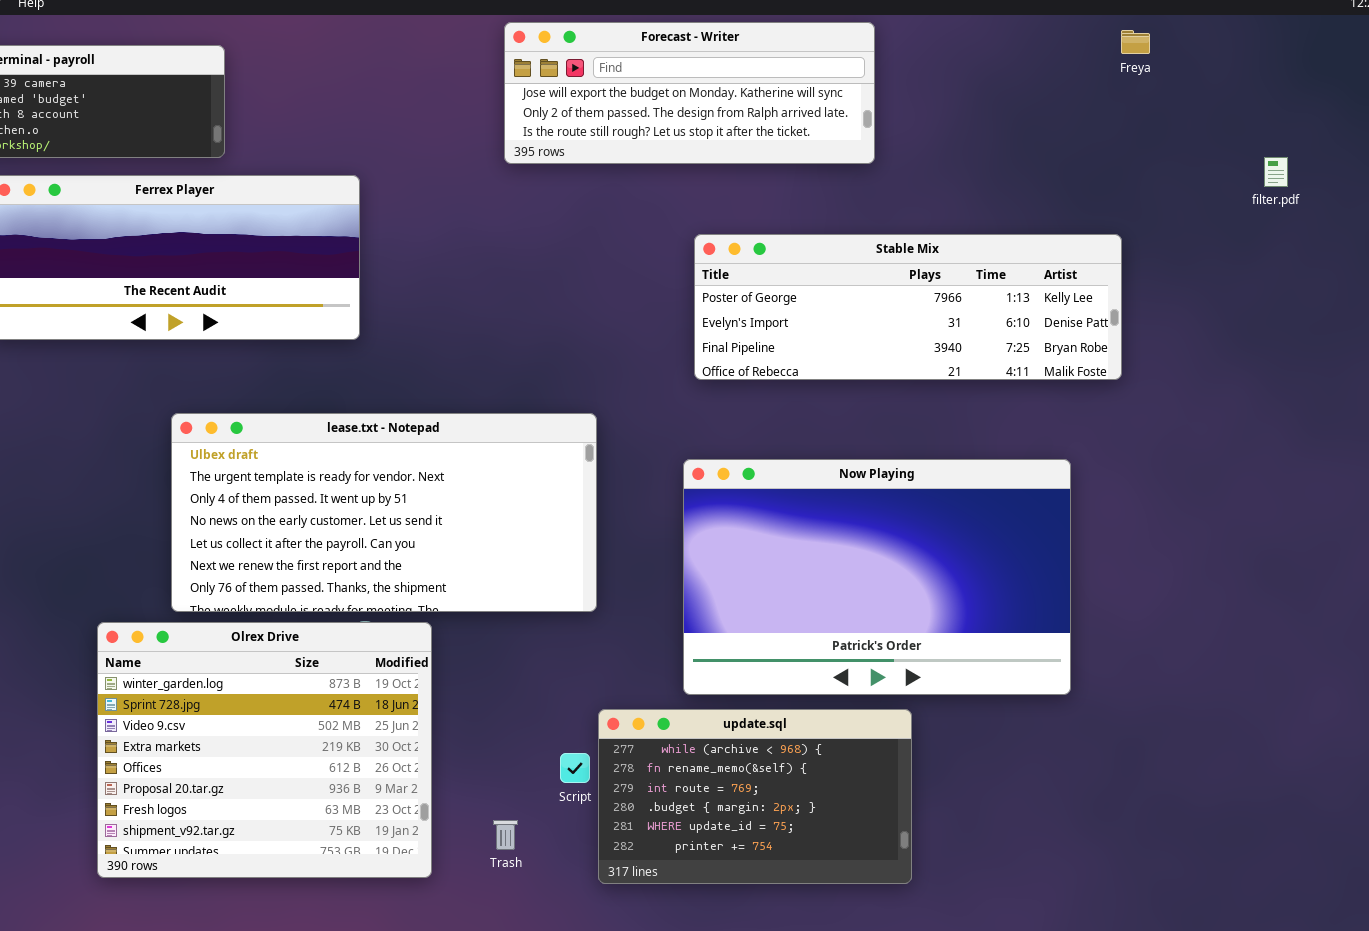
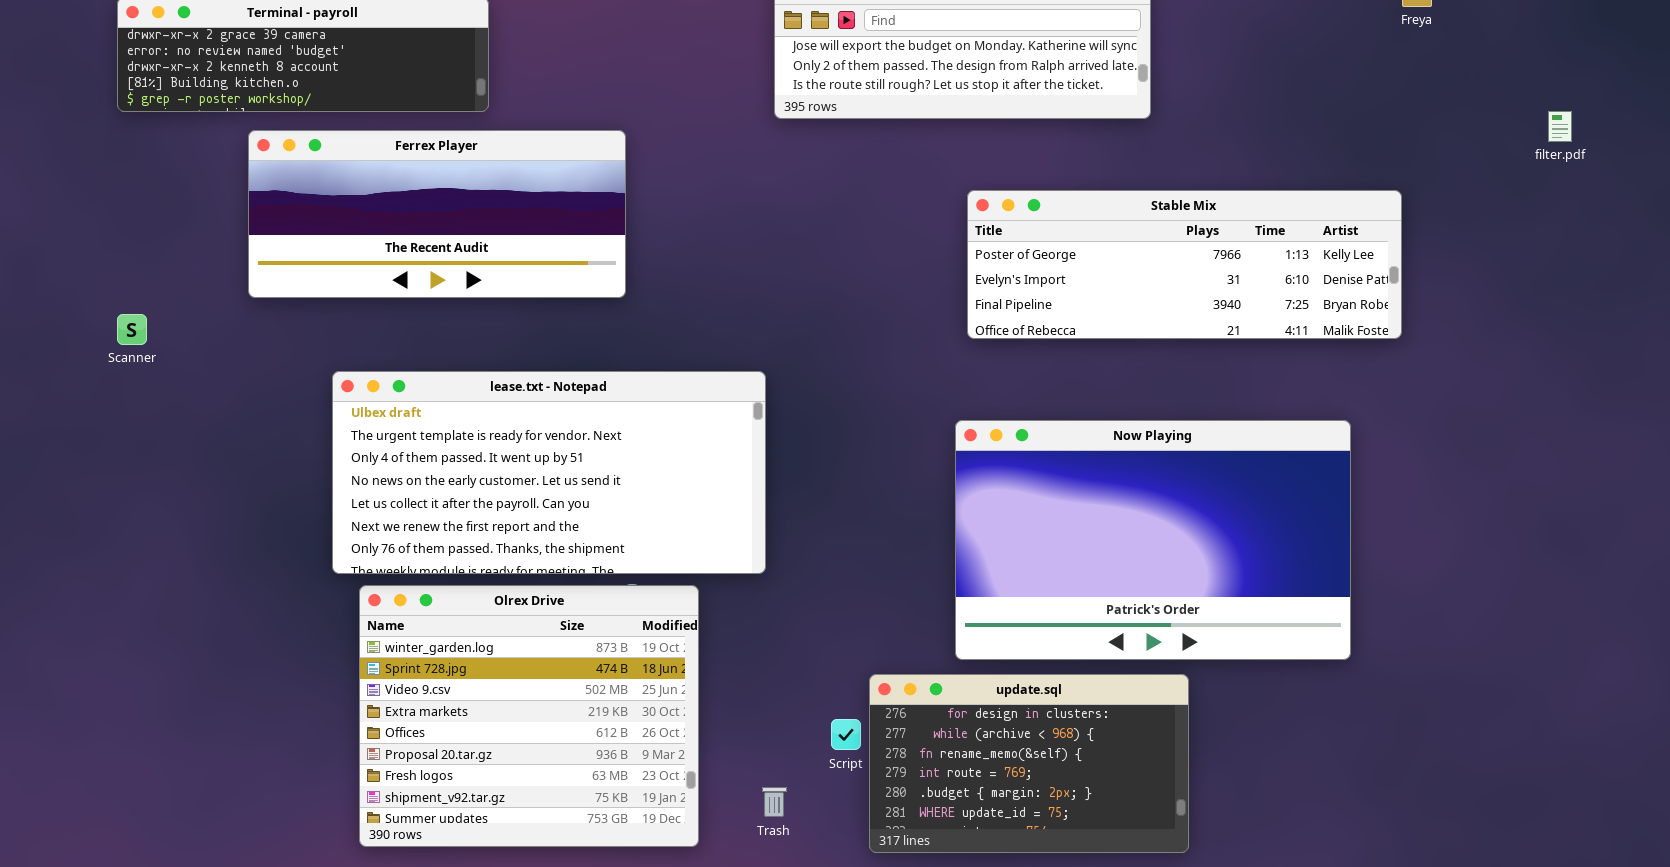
lease.txt - Notepad: [171,413,597,612] -> [332,371,766,574], moved
update.sql: [598,709,912,884] -> [869,674,1189,853], scrolled up 1 row

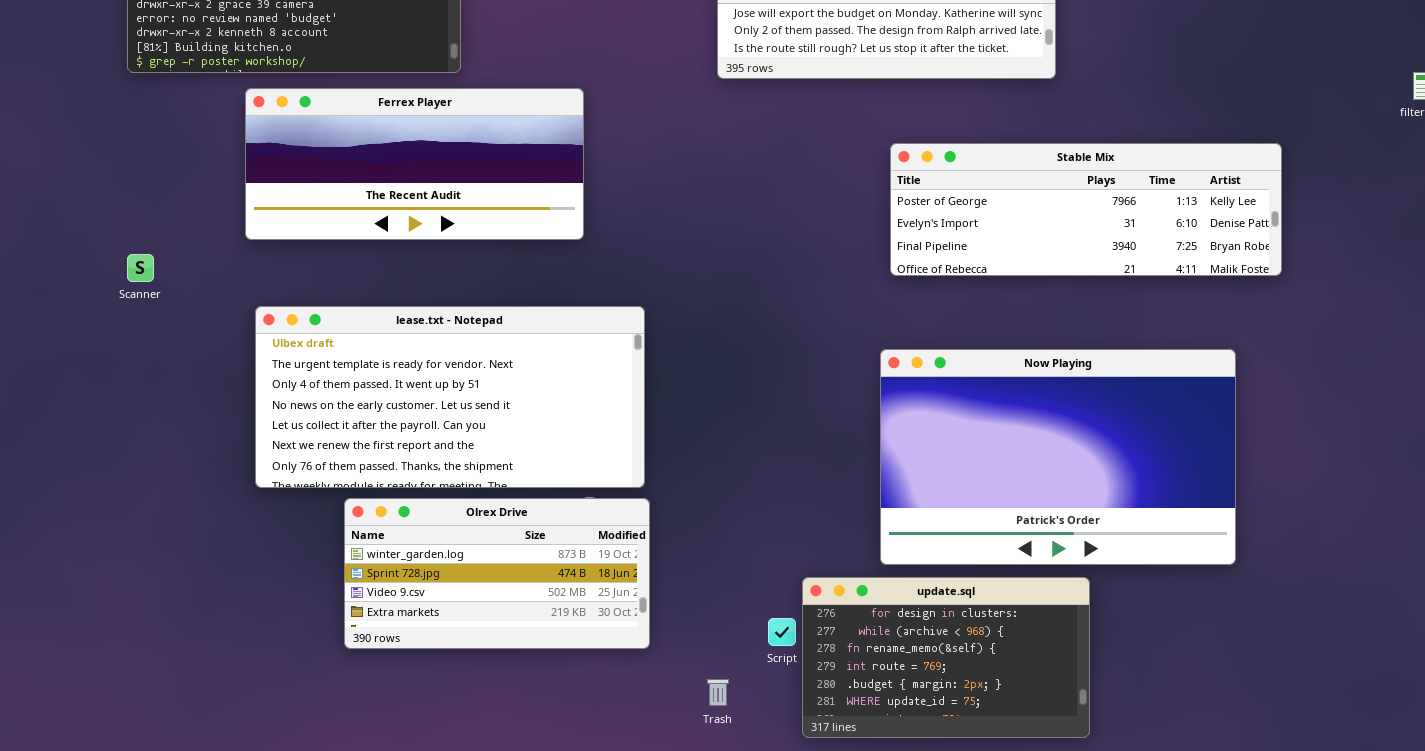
lease.txt - Notepad: [332,371,766,574] -> [255,306,645,488], moved
Olrex Drive: [359,585,699,847] -> [344,498,650,649], resized

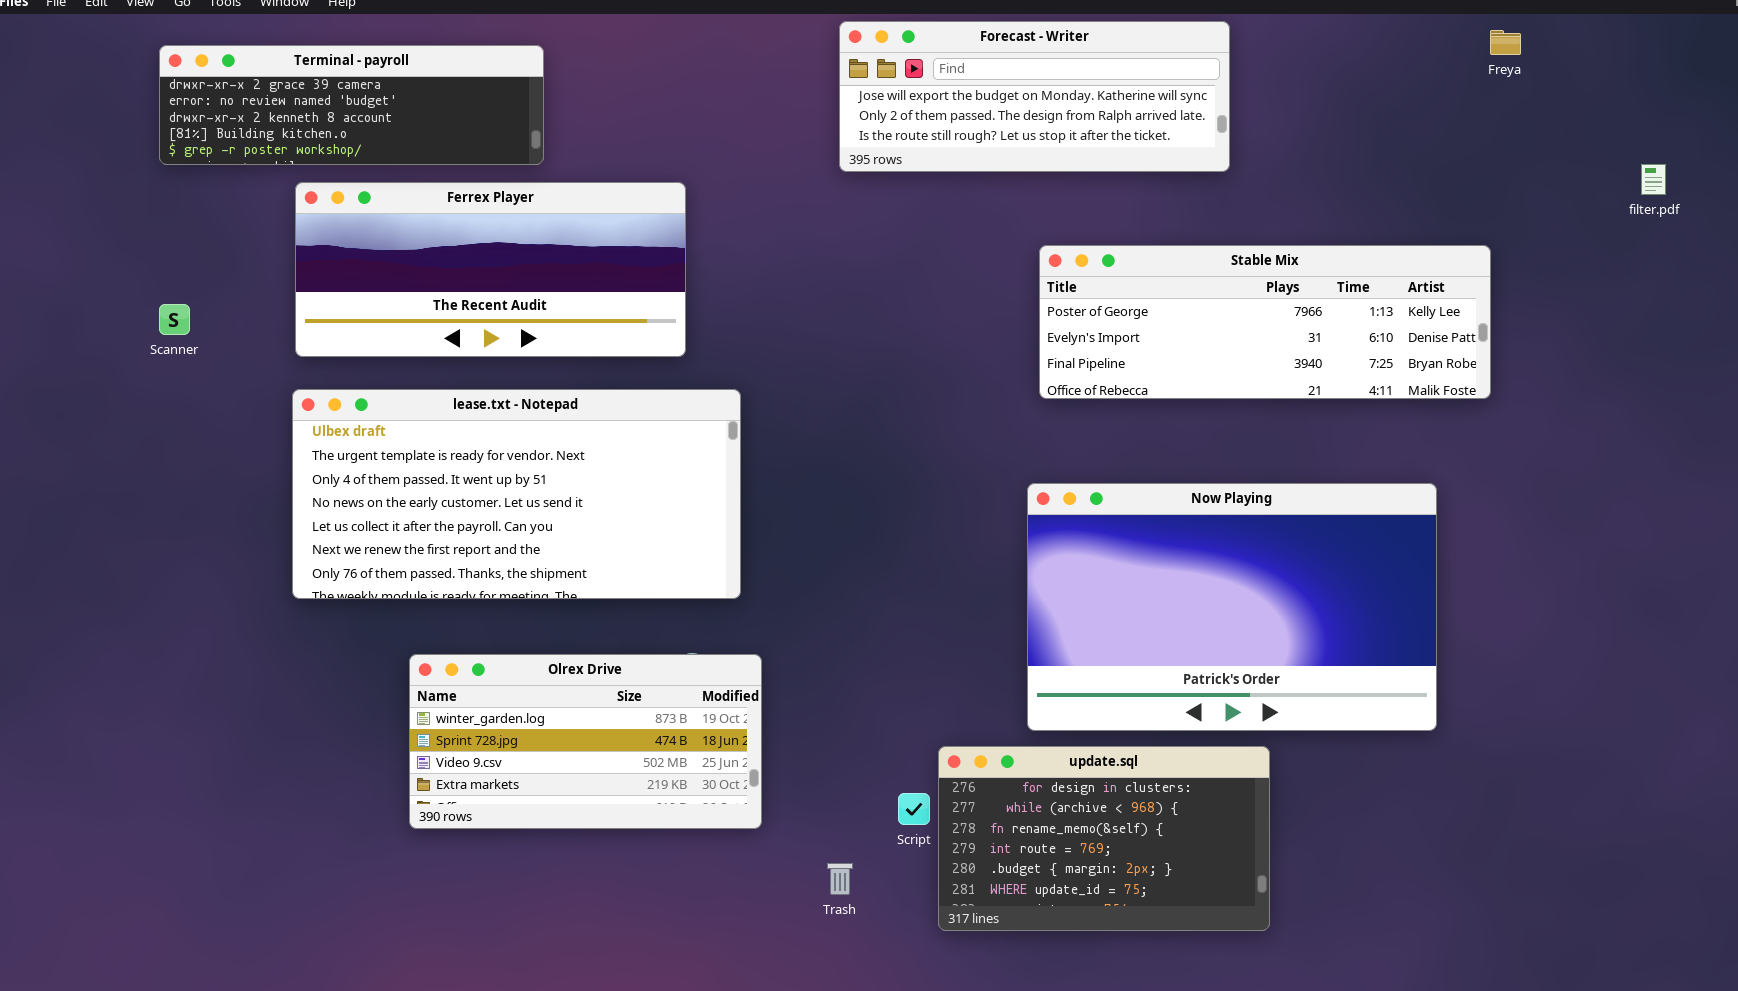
Scanner: [127,254,154,282] -> [159,304,190,335], moved
lease.txt - Notepad: [255,306,645,488] -> [292,389,741,599], moved

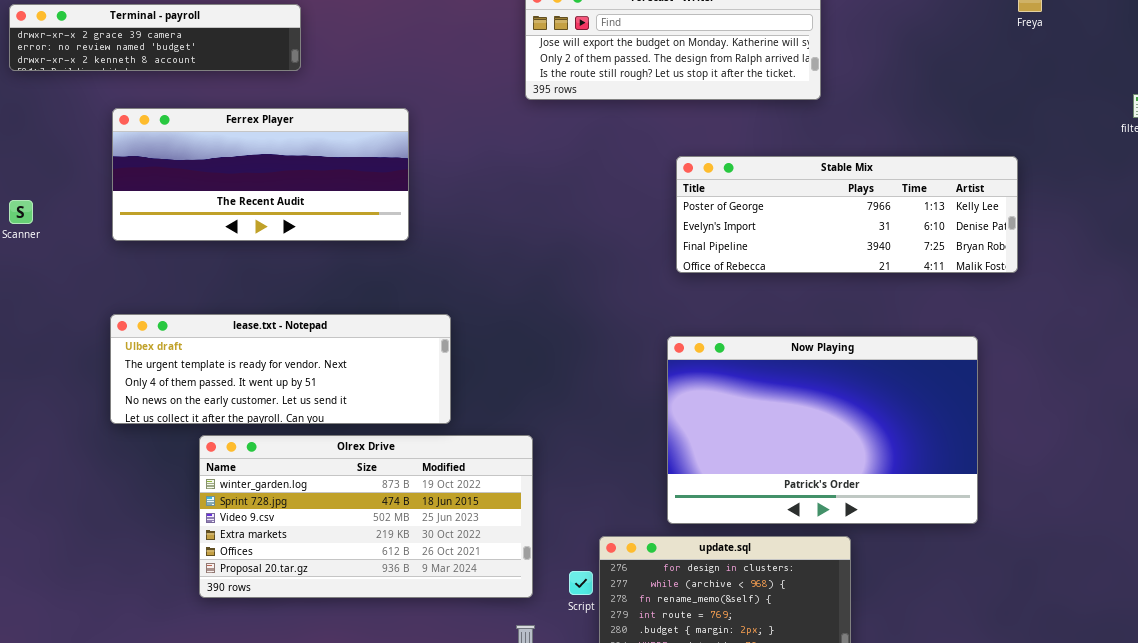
Terminal - payroll: [159,45,544,165] -> [9,4,301,71], resized
lease.txt - Notepad: [292,389,741,599] -> [110,314,451,424], resized
Olrex Drive: [409,654,762,829] -> [199,435,533,598], resized

